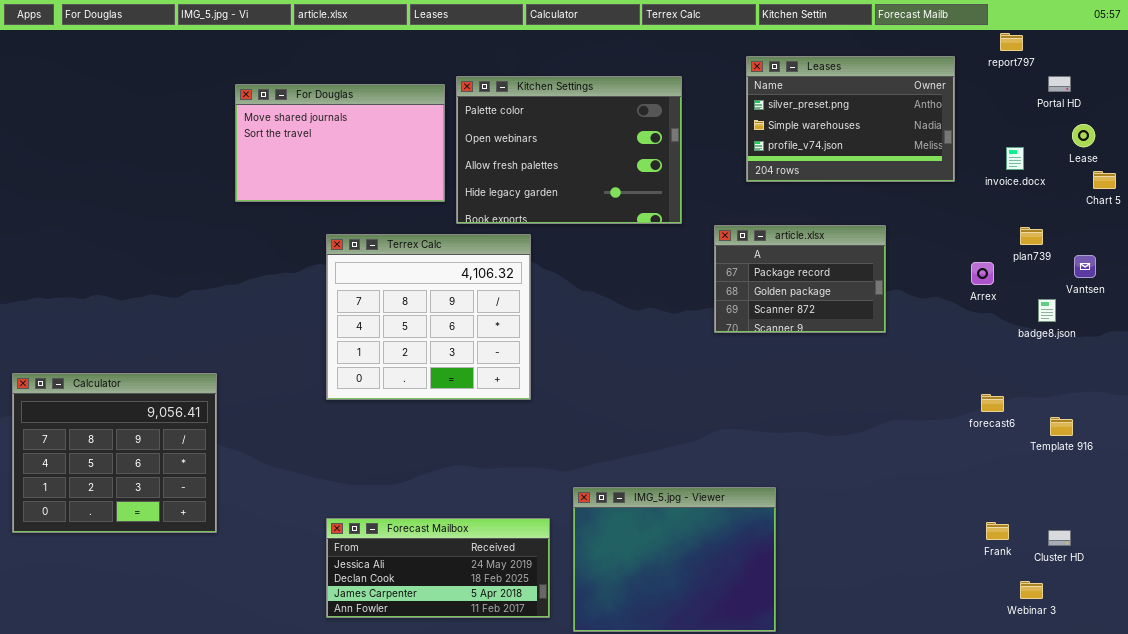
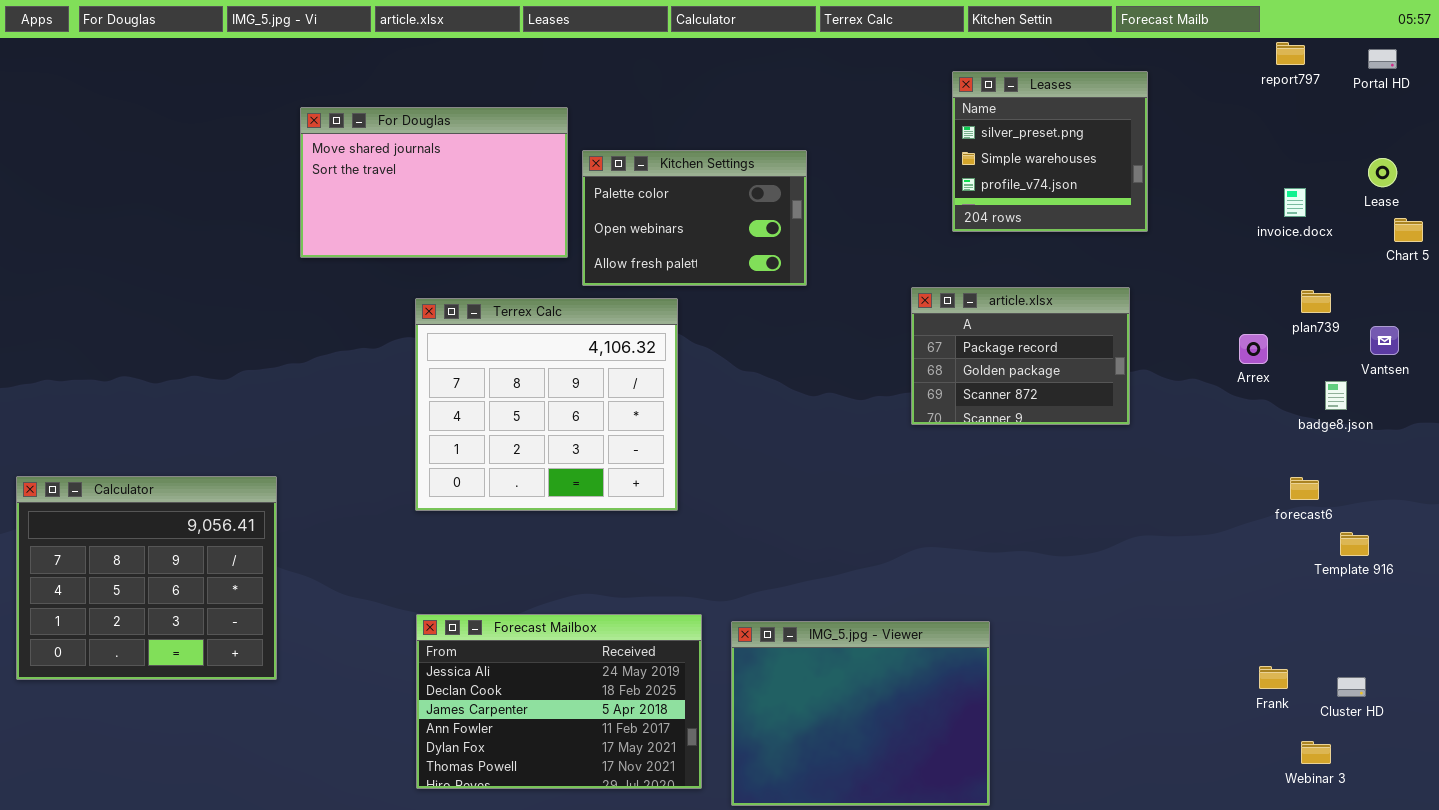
Leases: [746,56,955,182] -> [952,71,1148,232], resized
Kitchen Settings: [456,76,682,224] -> [582,150,807,286], resized
Portal HD: [1048,76,1071,92] -> [1368,49,1397,69], moved
forecast6: [981,394,1004,412] -> [1290,477,1319,500], moved
Forecast Mailbox: [326,518,550,618] -> [416,614,702,789], resized

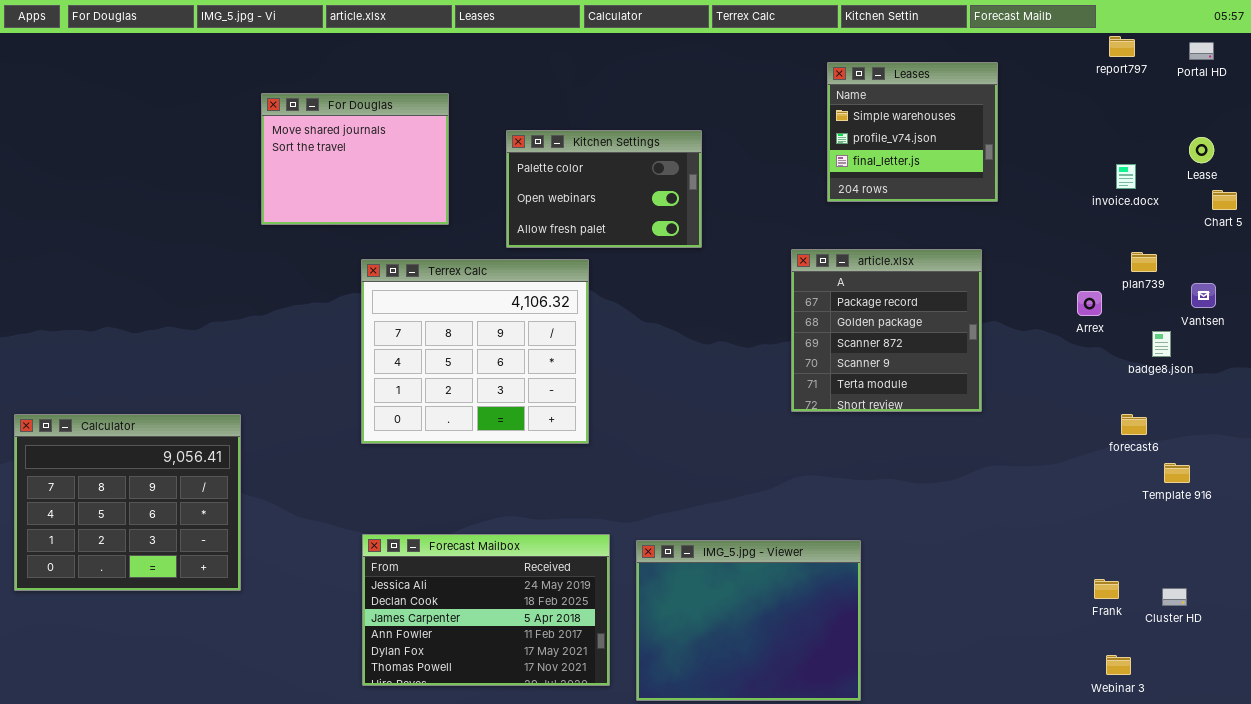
Leases: [952,71,1148,232] -> [827,62,998,202], scrolled down 1 row
For Douglas: [300,107,568,258] -> [261,93,449,225], resized
article.xlsx: [911,287,1130,425] -> [791,249,982,412], resized
Webinar 3: [1301,741,1331,764] -> [1106,655,1131,675], moved

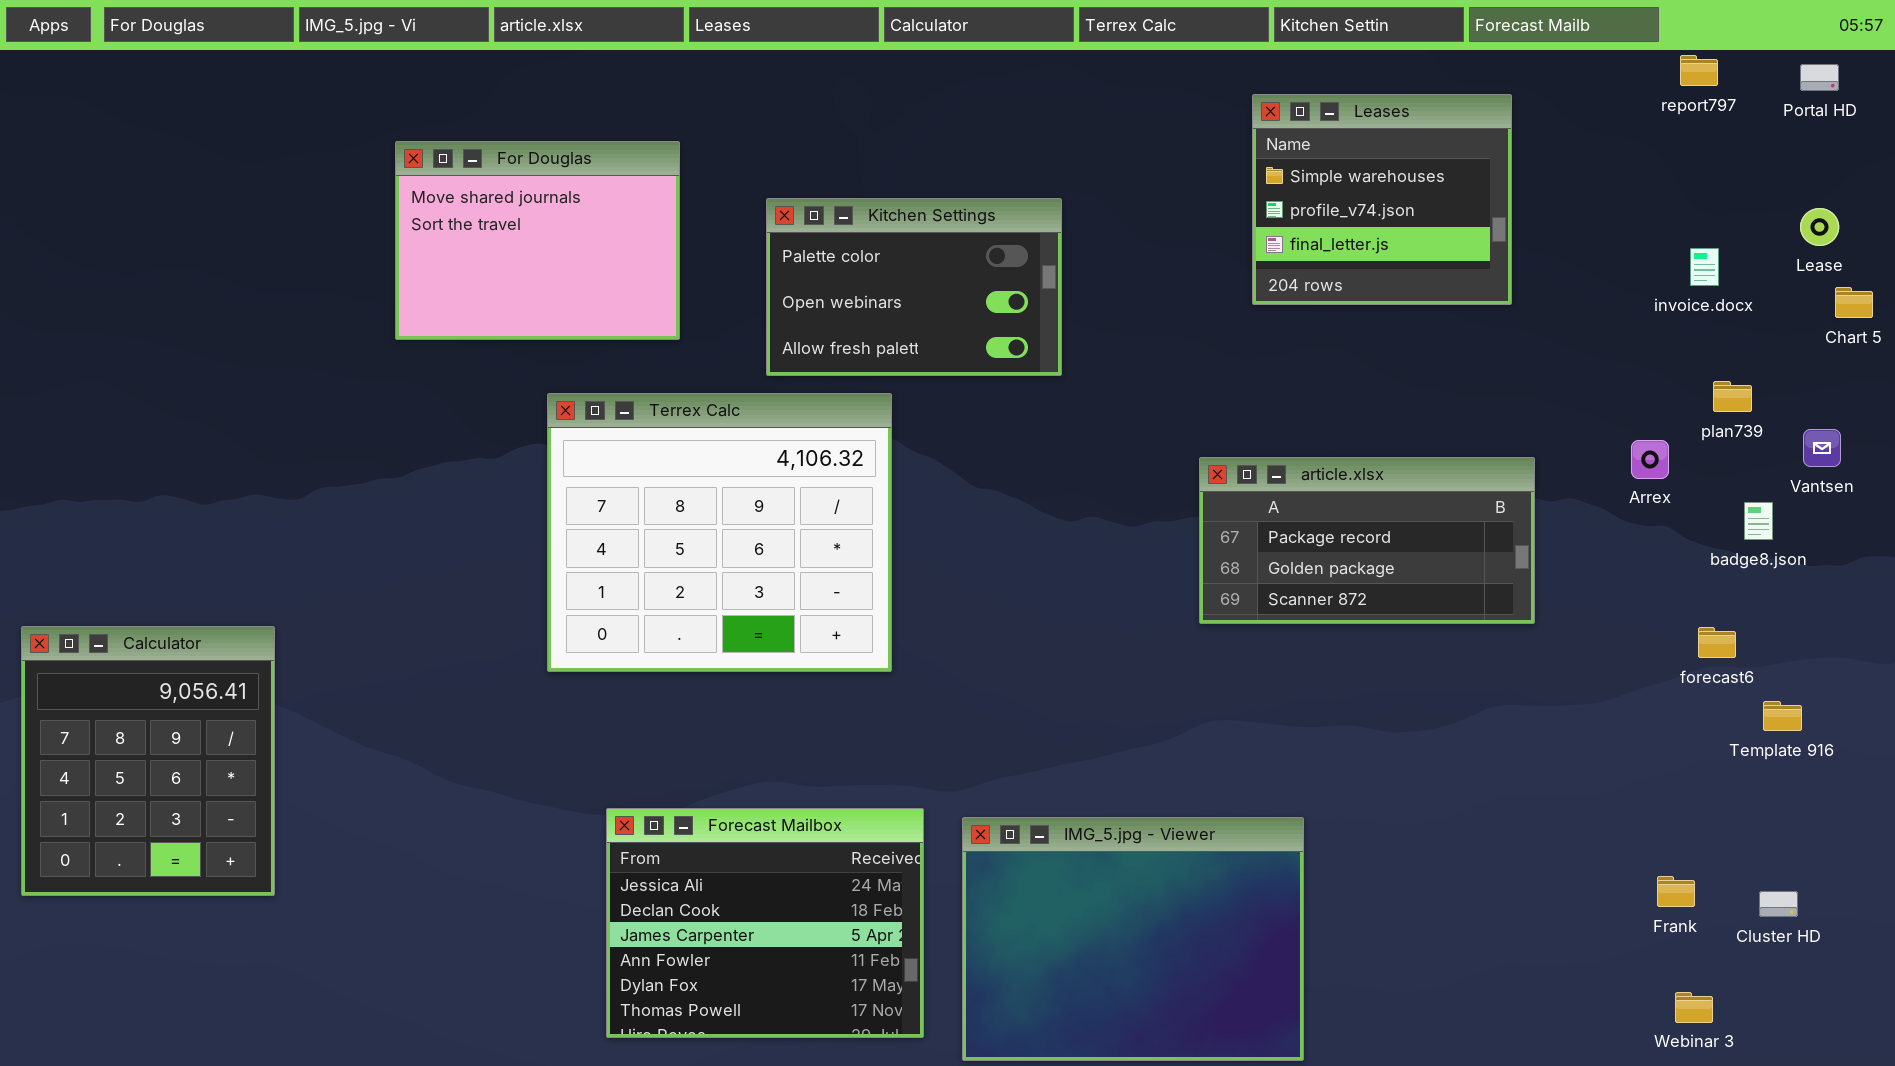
article.xlsx: [791,249,982,412] -> [1199,457,1535,624], resized
Calculator: [14,414,241,591] -> [21,626,275,896], resized
Forecast Mailbox: [362,534,610,686] -> [606,808,924,1038], resized

